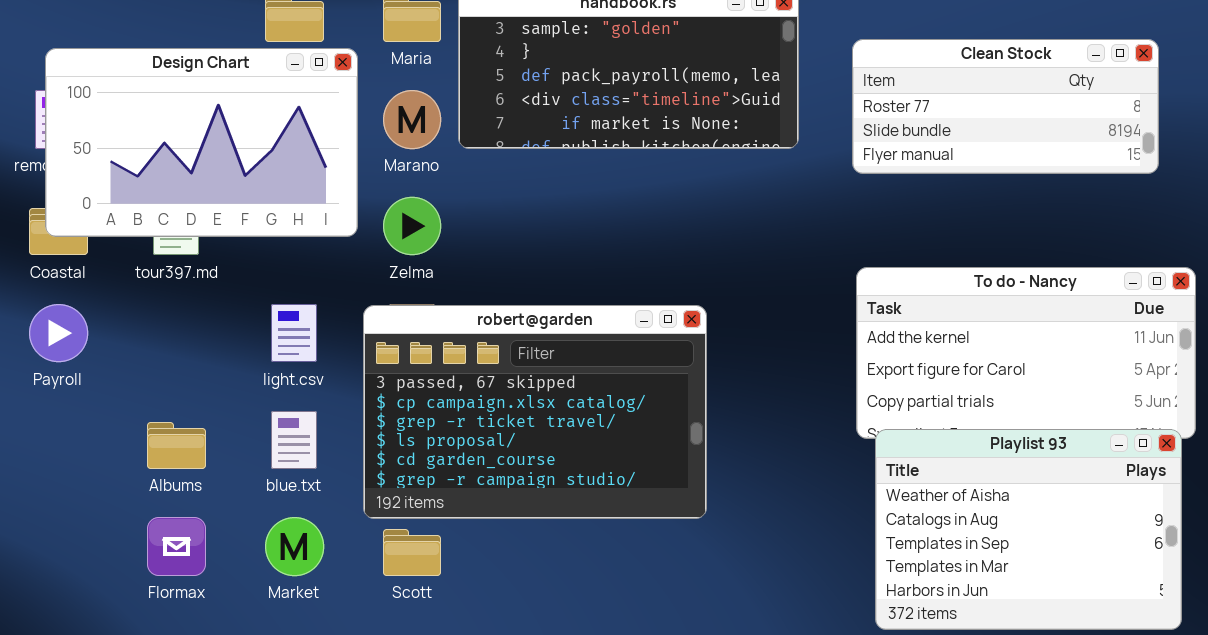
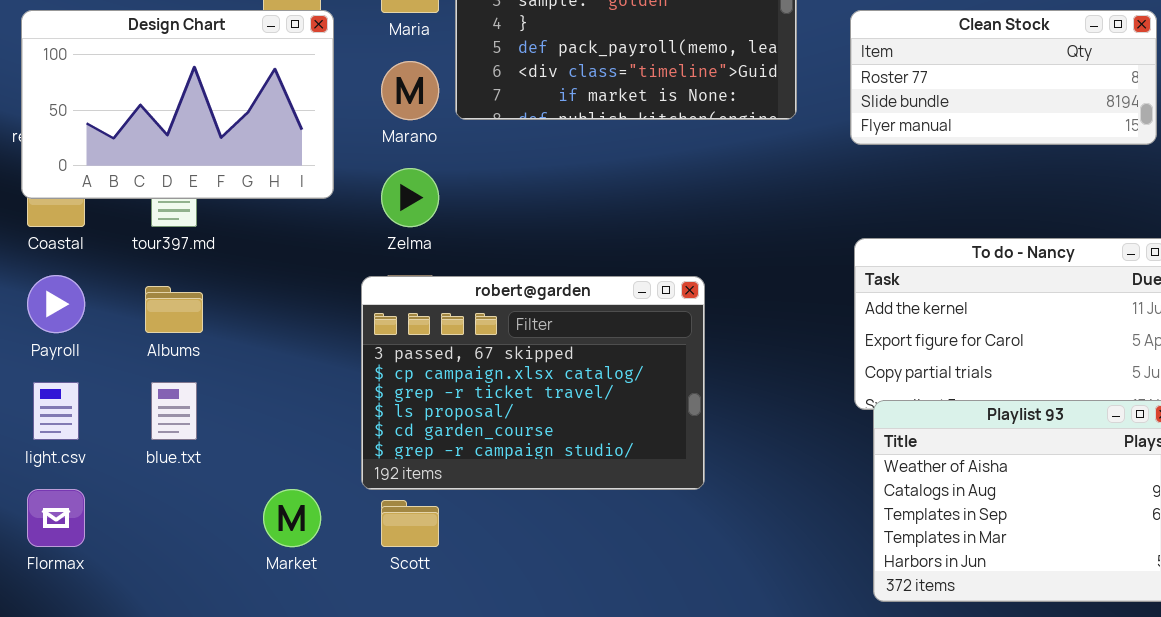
Design Chart: [45,48,358,237] -> [21,10,334,199], moved
light.csv: [271,304,317,362] -> [33,382,79,440], moved
blue.txt: [271,411,317,469] -> [151,382,197,440], moved
Albums: [147,422,206,469] -> [145,286,203,333], moved
Flormax: [147,517,206,576] -> [27,489,85,547], moved

